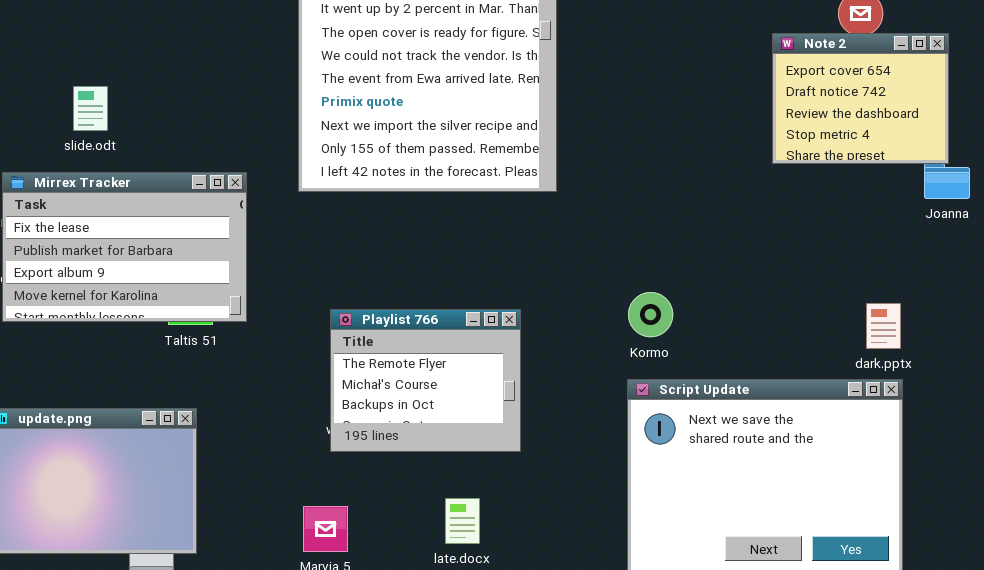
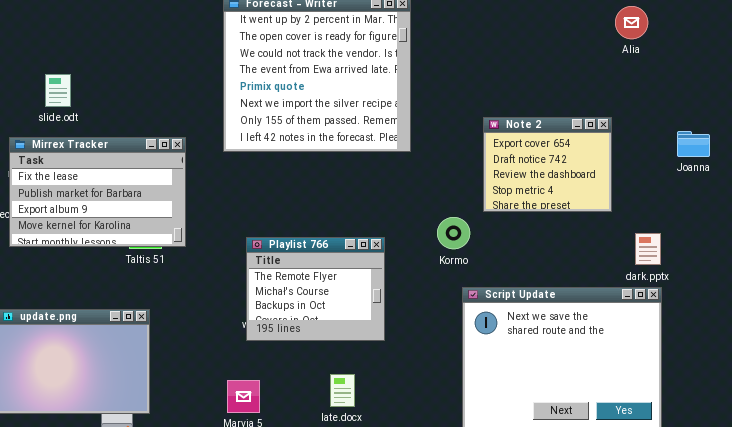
Note 2: [772,33,949,164] -> [483,117,612,212], moved
slide.odt: [73,86,108,131] -> [45,74,71,107], moved
Kormo: [628,292,673,337] -> [437,217,470,249], moved

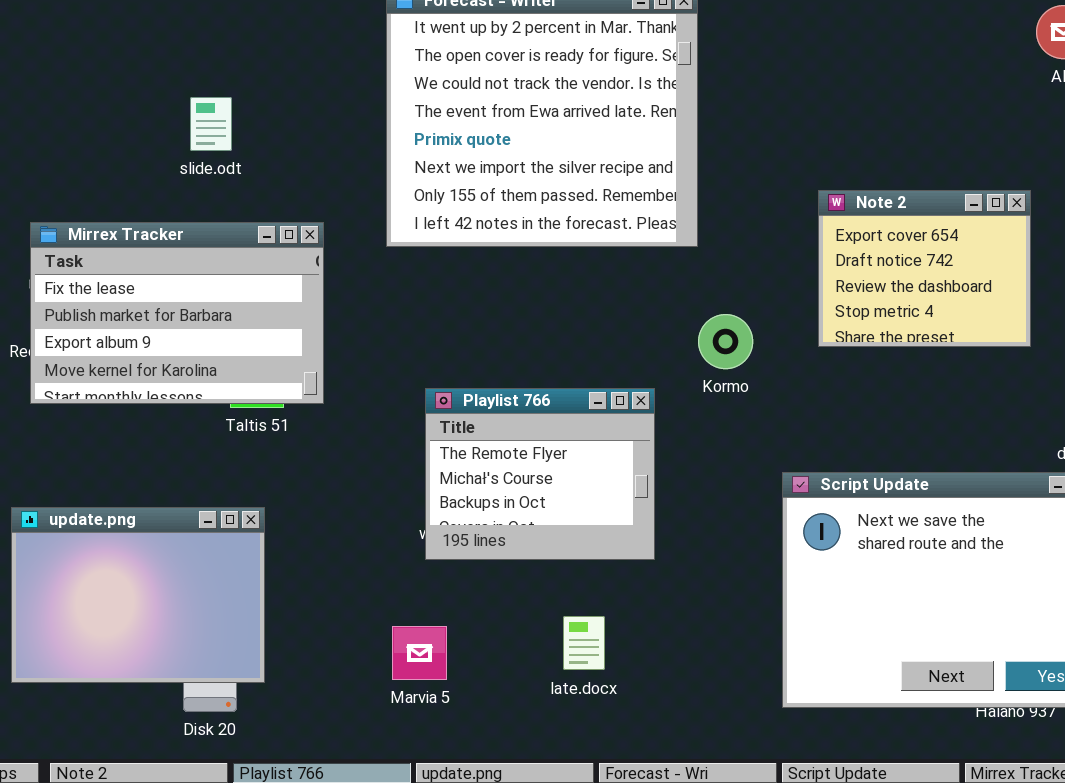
slide.odt: [45,74,71,107] -> [190,97,232,151], moved
Kormo: [437,217,470,249] -> [698,314,753,369], moved

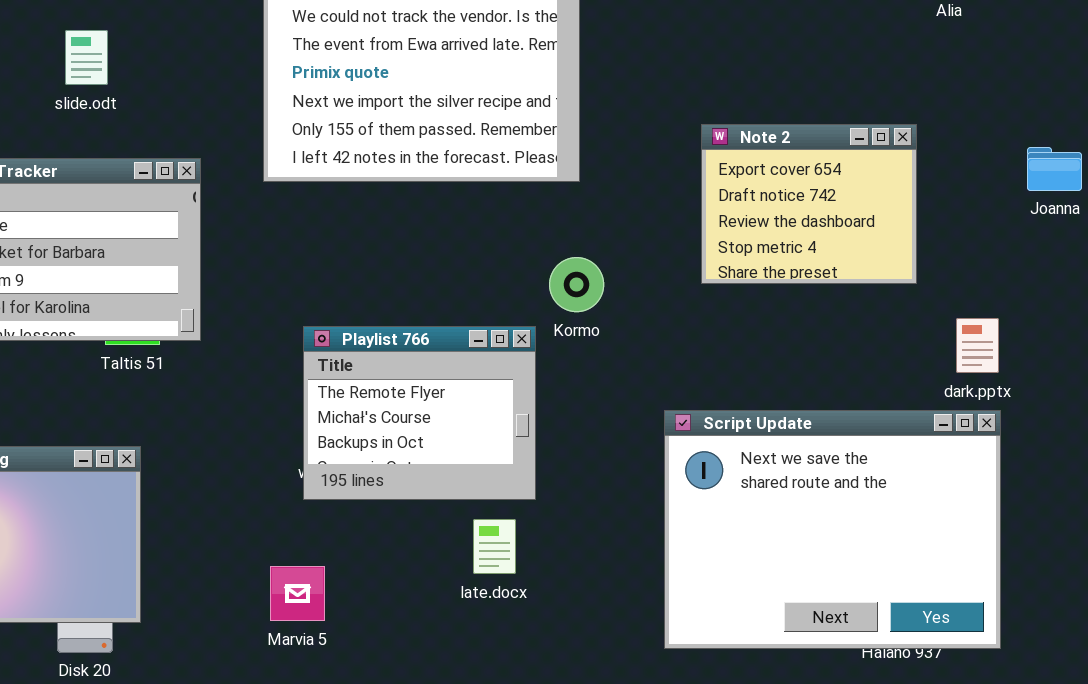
Kormo: [698,314,753,369] -> [549,257,604,312], moved
late.docx: [563,616,605,670] -> [473,519,516,574], moved

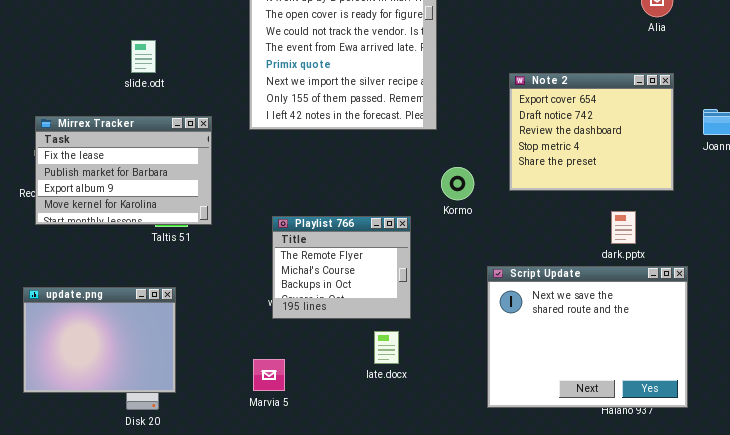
Note 2: [701,124,917,284] -> [509,73,674,191], resized
Kormo: [549,257,604,312] -> [441,167,474,200], moved
dark.pptx: [956,318,999,373] -> [611,211,636,244], moved

